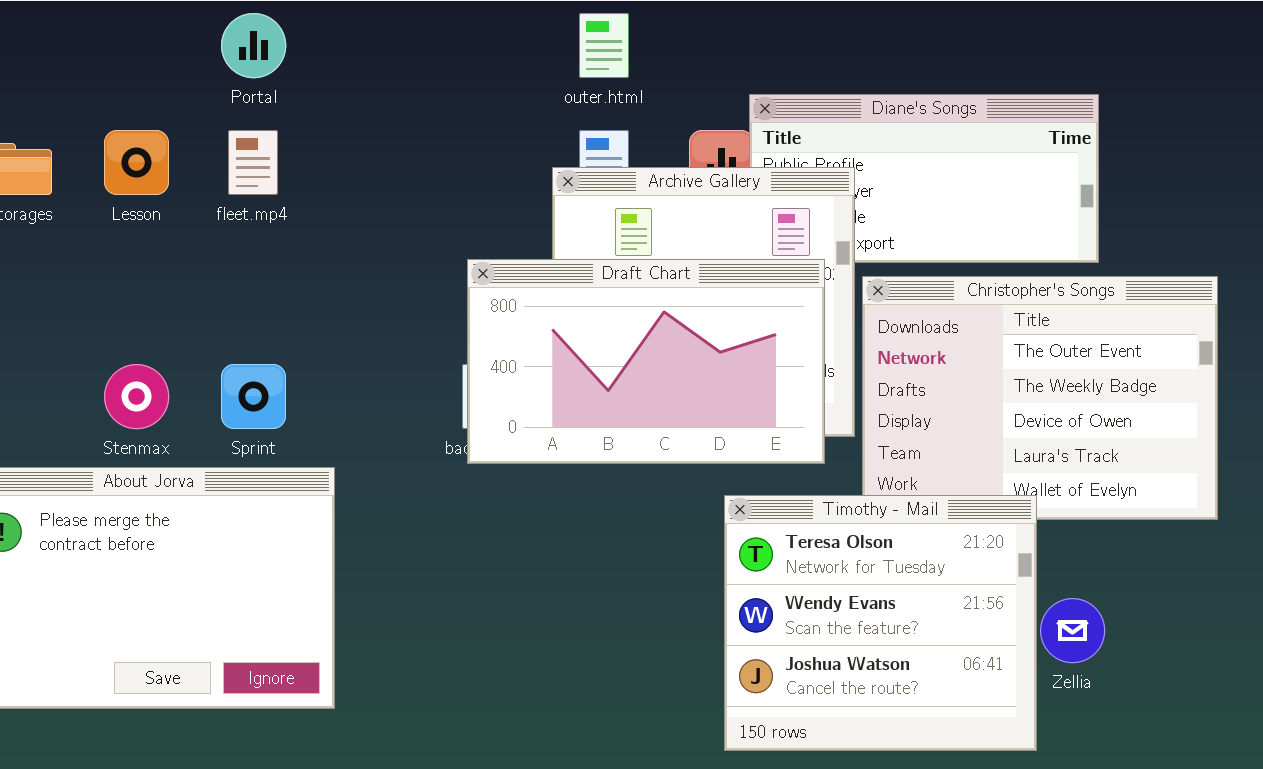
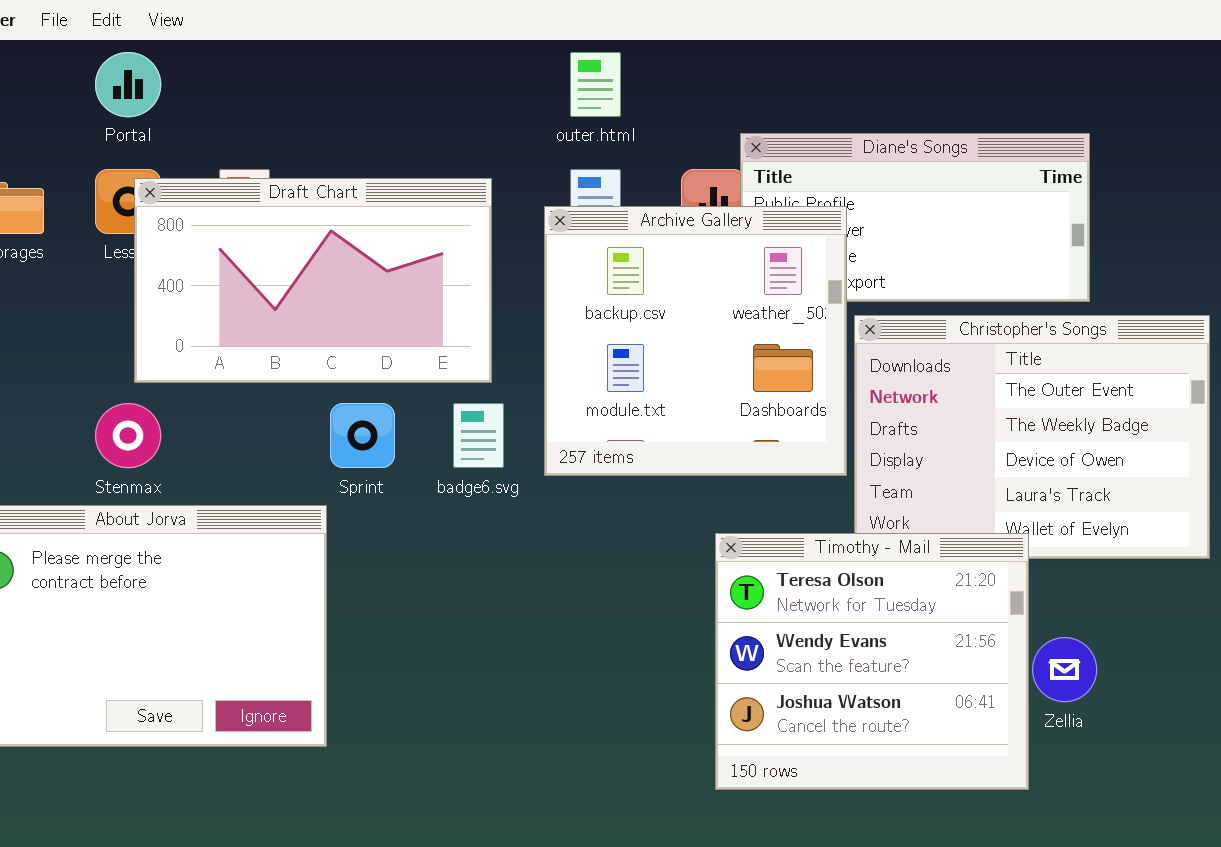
Portal: [221,13,286,78] -> [95,52,161,117], moved
Draft Chart: [467,259,825,464] -> [134,178,492,383], moved
Sprint: [221,364,286,429] -> [330,403,395,468], moved

